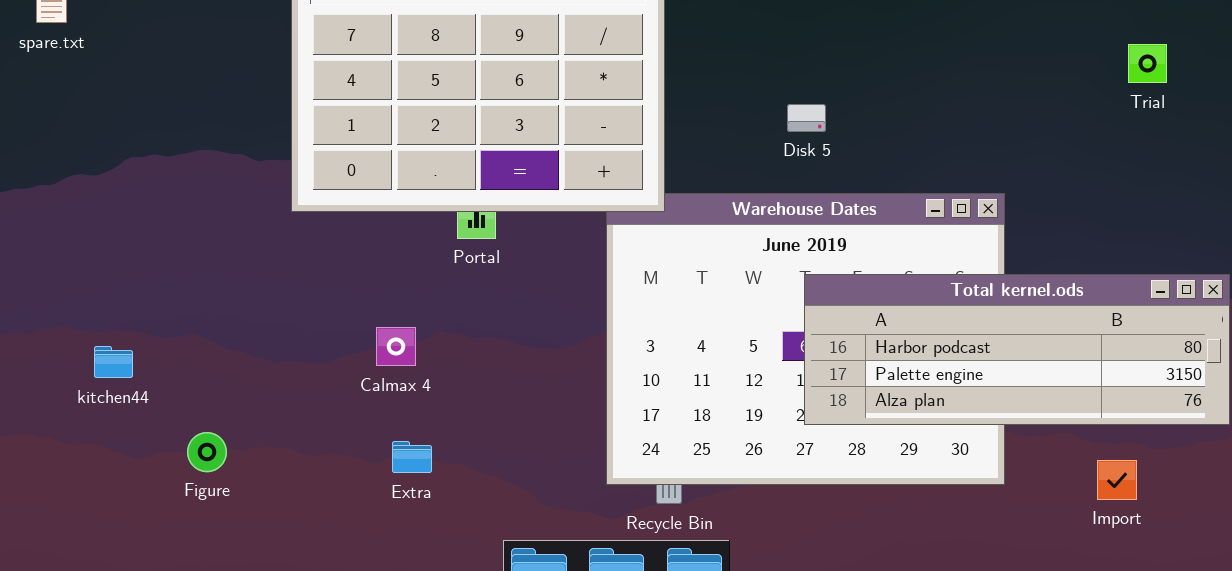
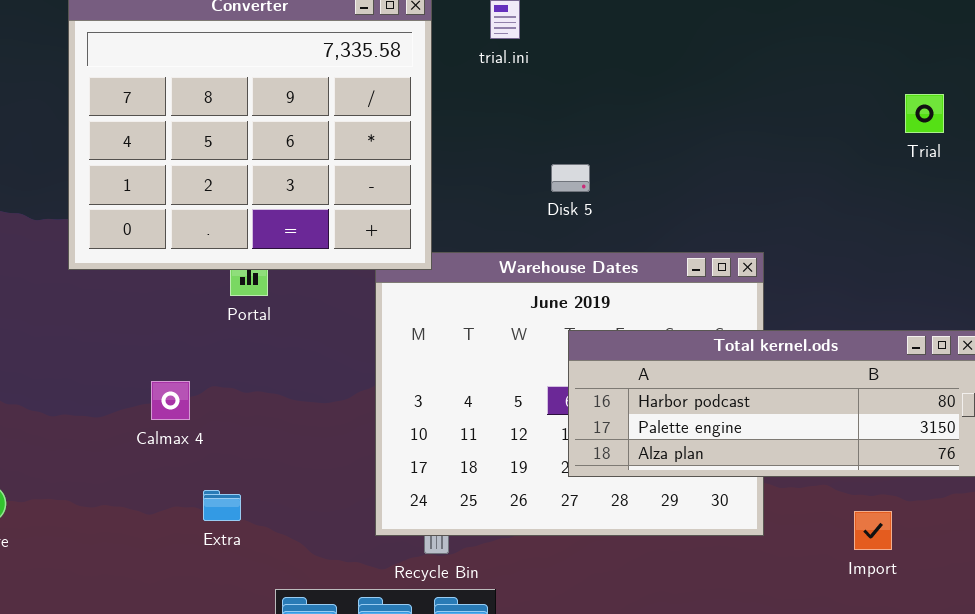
Trial: [1128,44,1167,83] -> [905,94,944,133], moved
Extra: [392,441,432,473] -> [203,490,241,521], moved

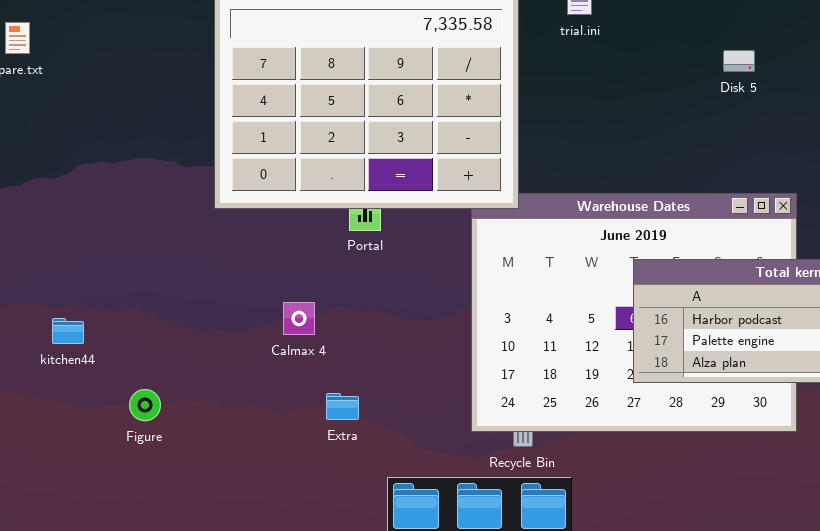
Disk 5: [551,164,590,192] -> [723,50,755,72], moved

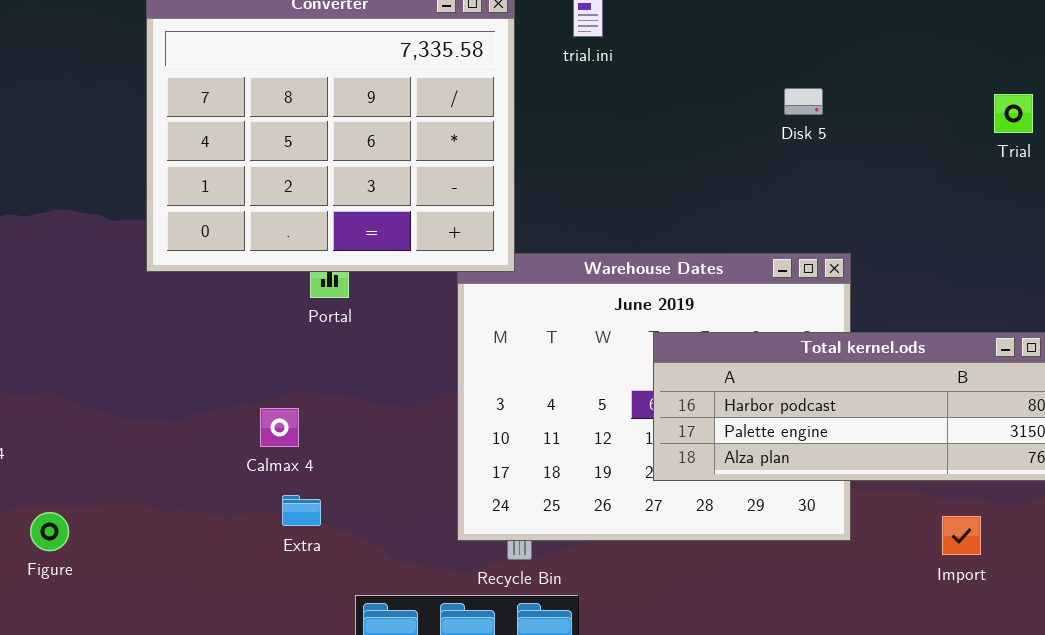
Disk 5: [723,50,755,72] -> [784,88,823,115], moved
Calmax 4: [283,302,315,335] -> [260,408,299,447], moved
Figure: [129,389,161,421] -> [30,512,69,551], moved

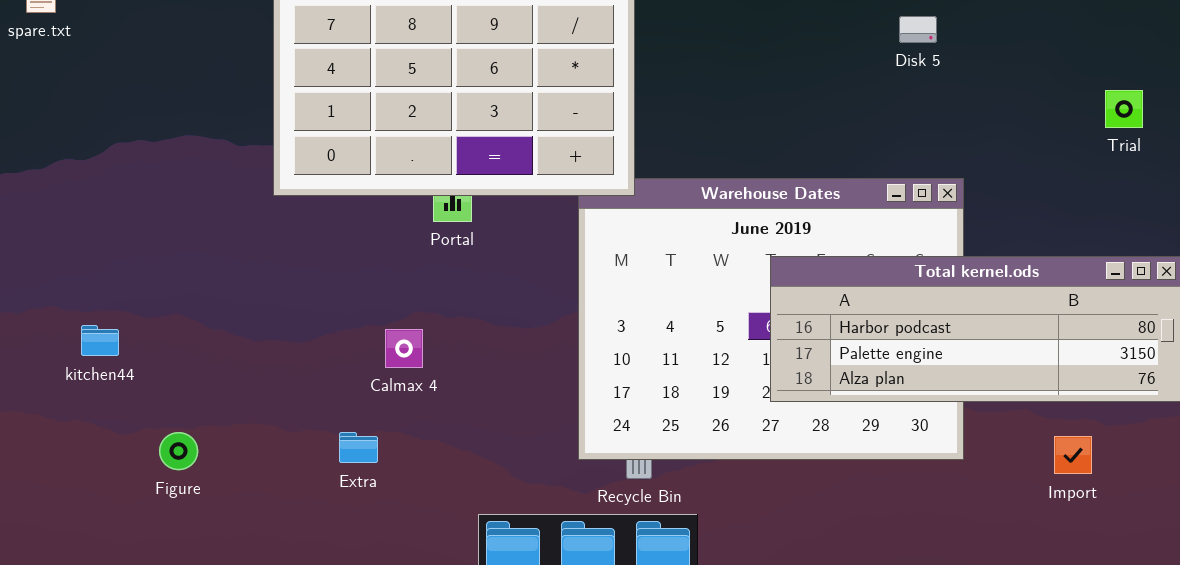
Trial: [994,94,1033,133] -> [1105,90,1143,128], moved
Extra: [282,495,321,526] -> [339,432,378,463], moved

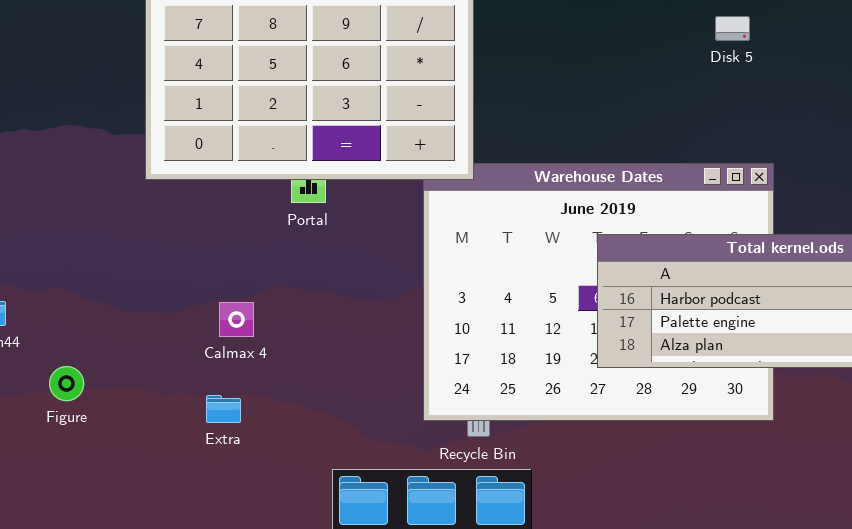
Calmax 4: [385,329,423,368] -> [219,302,254,337], moved
Figure: [159,432,198,470] -> [49,366,84,401], moved

